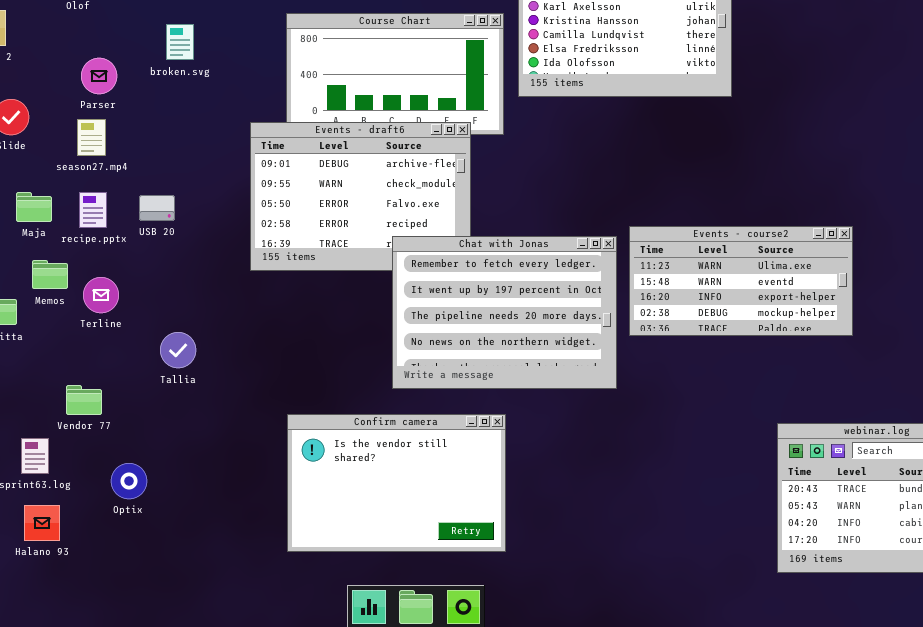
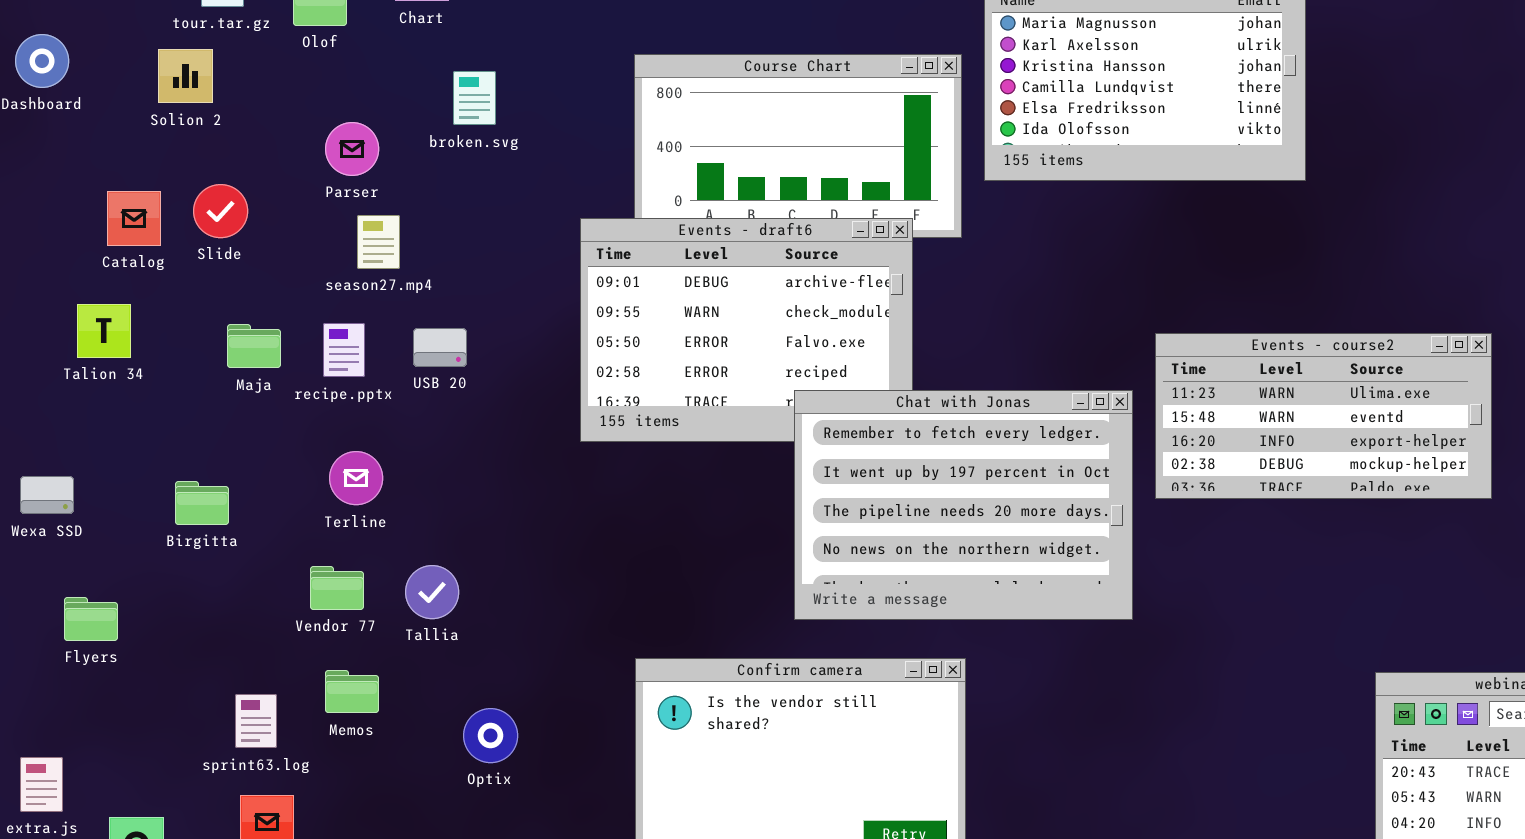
season27.mp4: [77,119,106,156] -> [357,215,400,269], moved
Events - course2: [629,226,853,336] -> [1155,333,1492,499], moved
Memos: [32,260,68,289] -> [325,670,379,713], moved
Tallia: [160,332,196,368] -> [405,565,459,619], moved
Vendor 77: [66,385,102,415] -> [310,566,364,610], moved
Optix: [111,463,147,499] -> [463,708,518,763], moved

